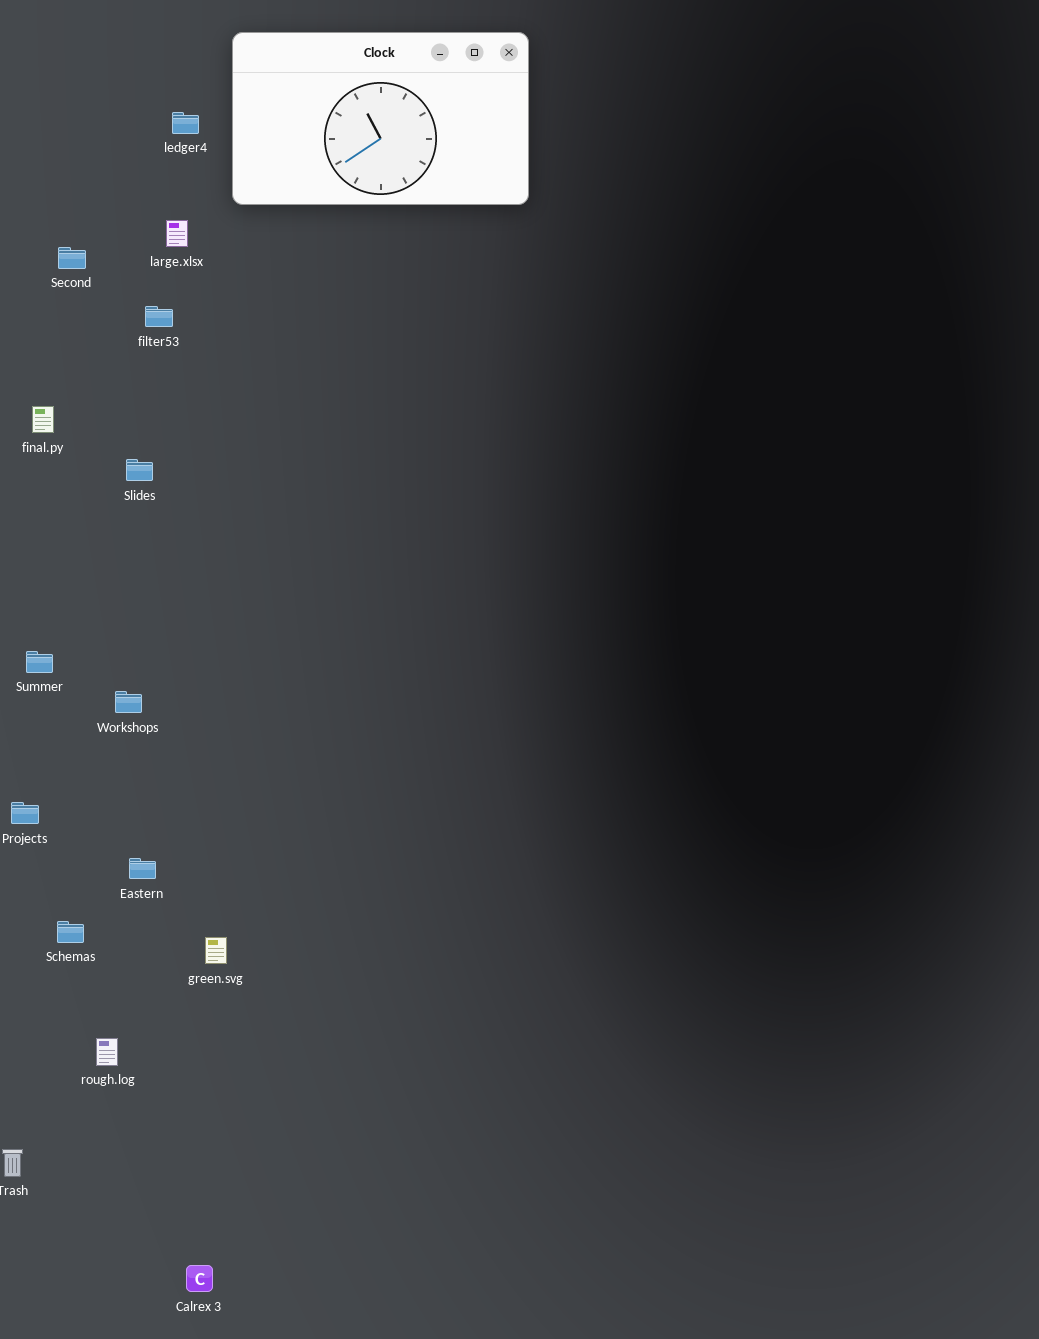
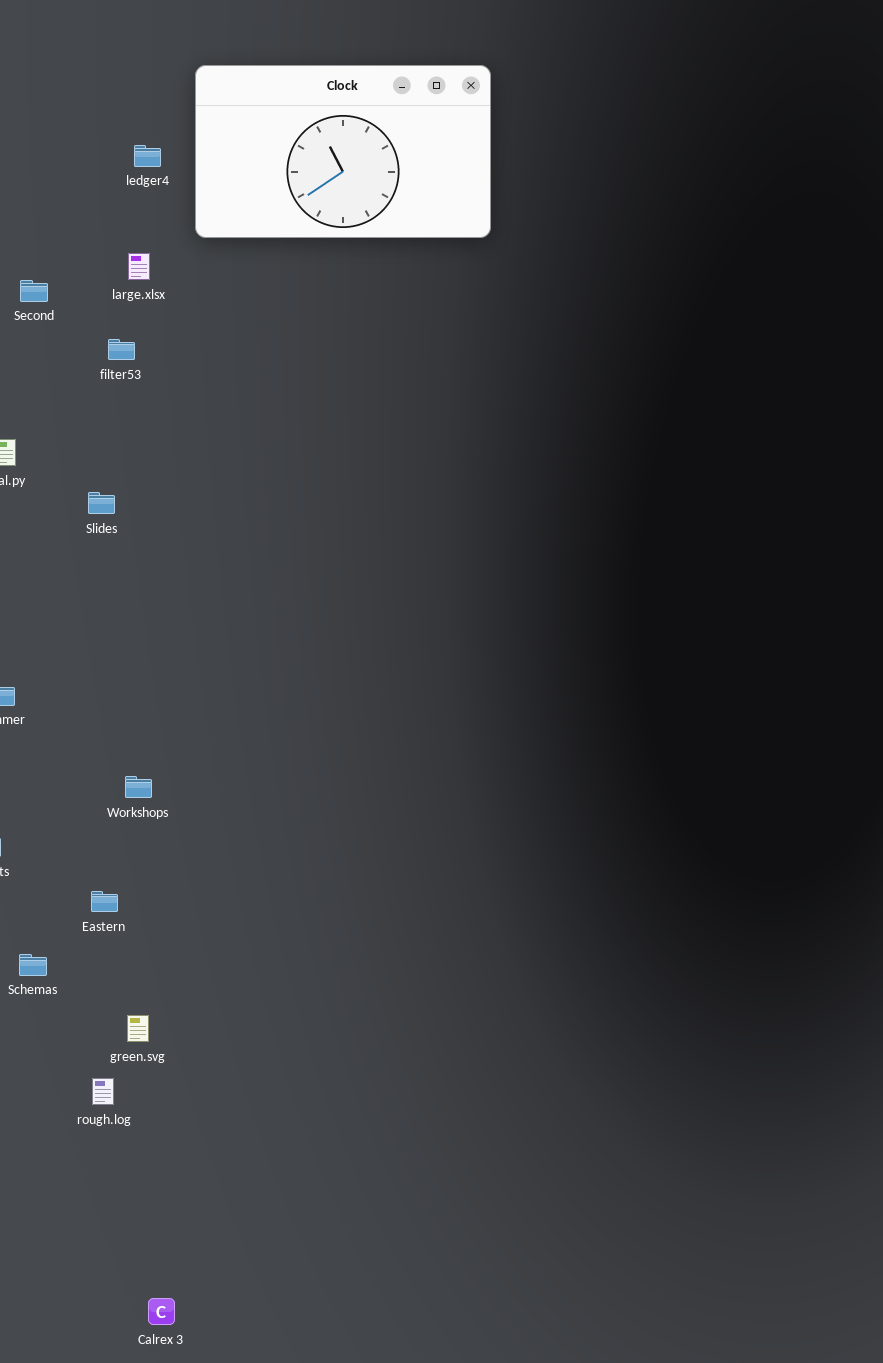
Workshops: [115,691,142,713] -> [125,776,152,798], moved
green.svg: [205,937,227,964] -> [127,1015,149,1042], moved
rough.log: [96,1038,118,1066] -> [92,1078,114,1105], moved

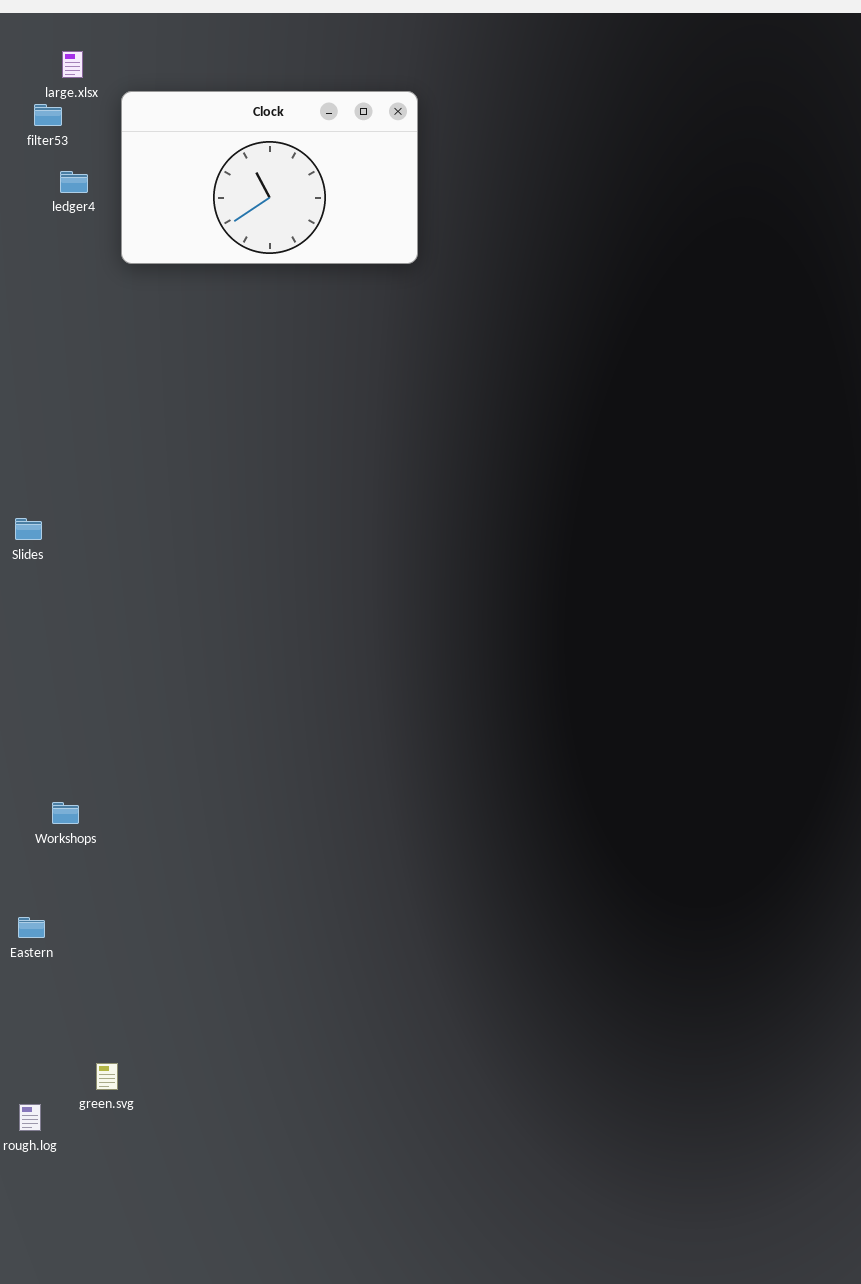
large.xlsx: [128,253,150,280] -> [62,51,83,78], moved
filter53: [108,339,135,360] -> [34,104,62,126], moved
green.svg: [127,1015,149,1042] -> [96,1063,118,1090], moved

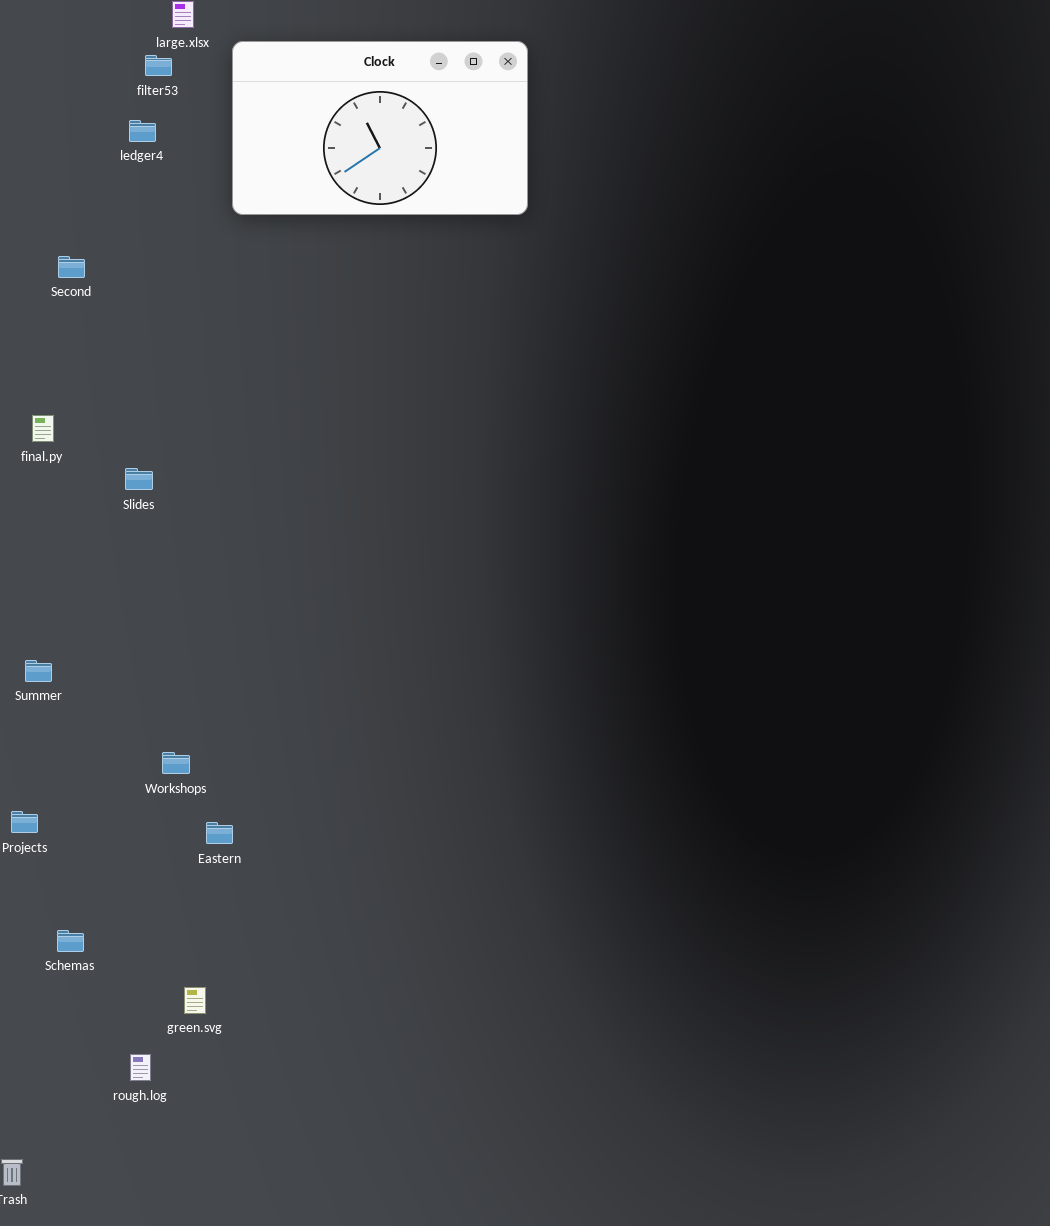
ledger4: [60,171,88,193] -> [129,120,156,142], moved
Eastern: [18,917,45,938] -> [206,822,233,844], moved
green.svg: [96,1063,118,1090] -> [184,987,206,1014], moved

